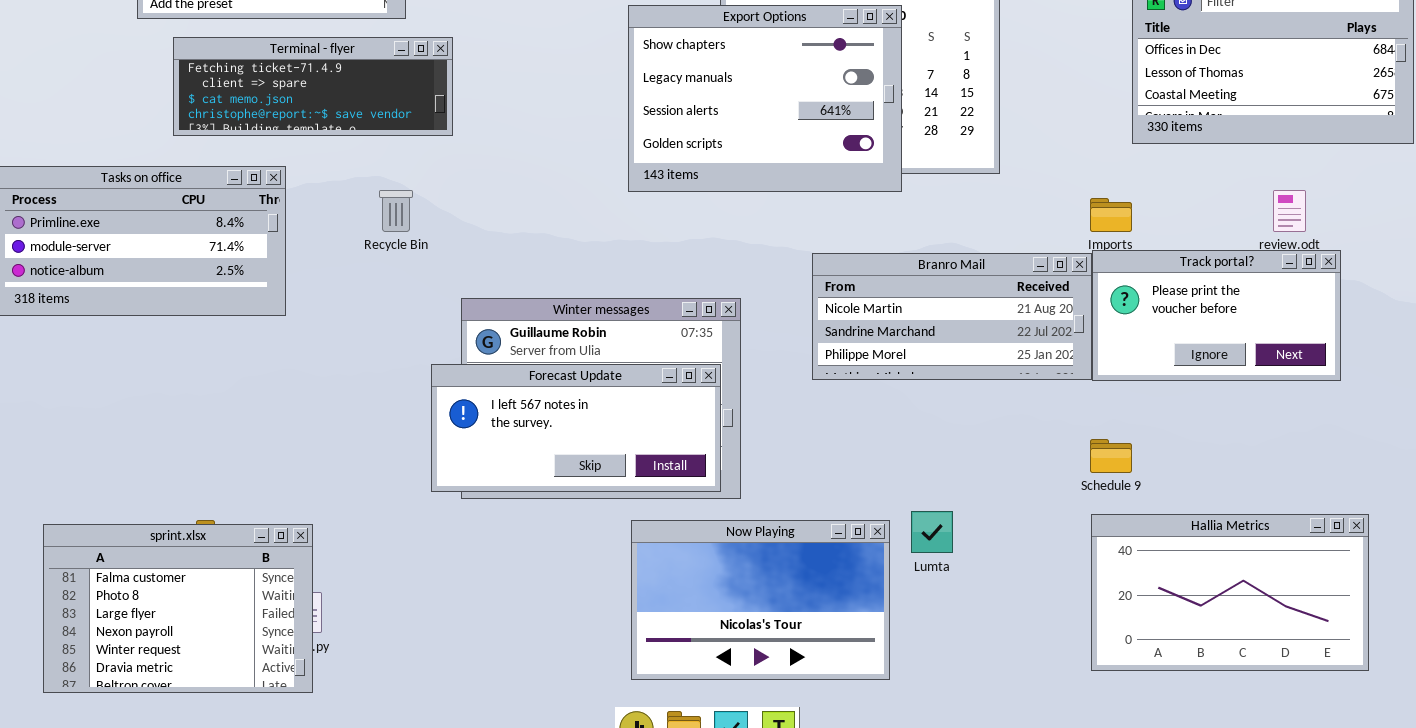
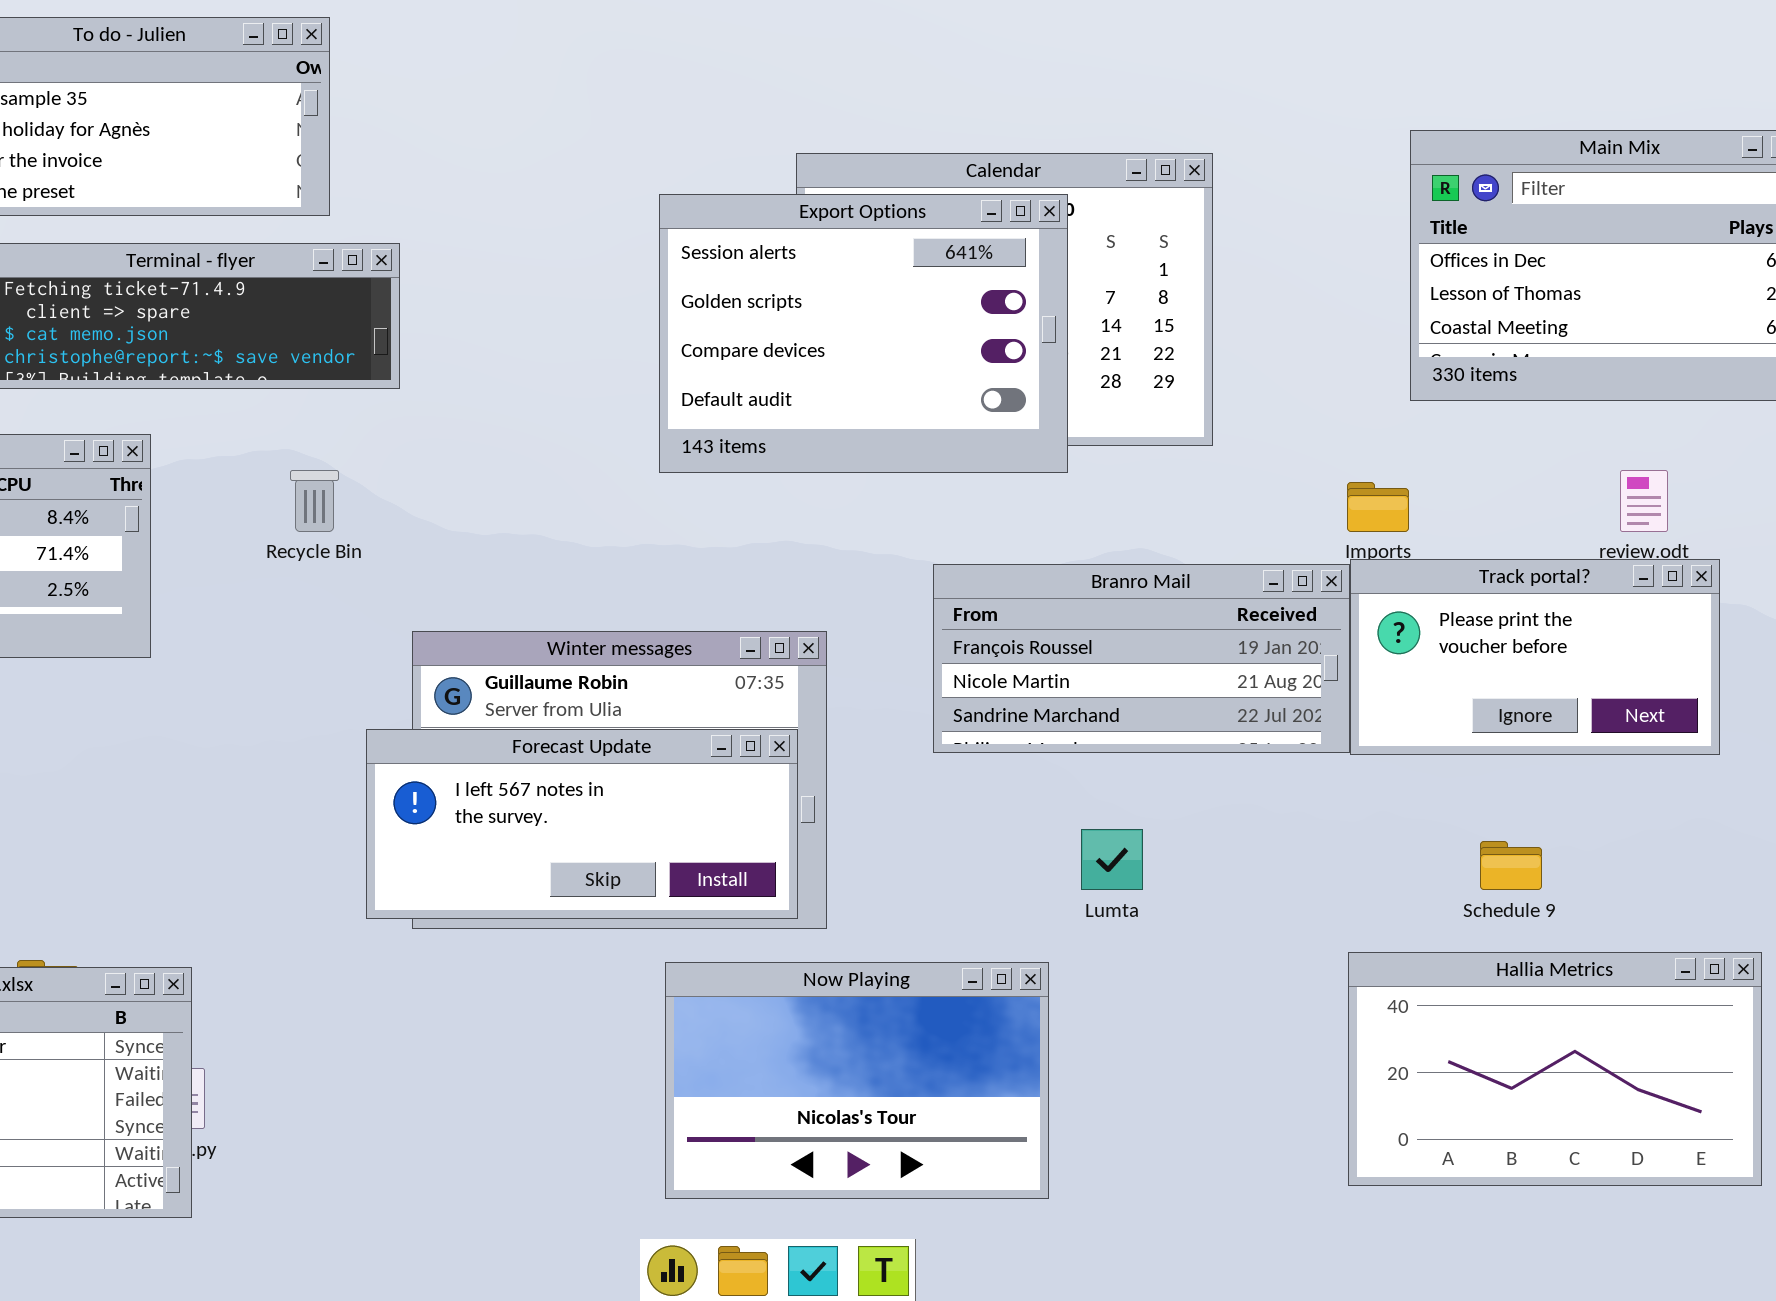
Export Options: [628,5,902,192] -> [659,194,1068,473], scrolled down 2 rows
Branro Mail: [812,253,1092,380] -> [933,564,1350,753], scrolled up 1 row
Schedule 9: [1090,439,1132,473] -> [1480,841,1542,890], moved
Lumta: [911,511,953,553] -> [1081,829,1143,890], moved

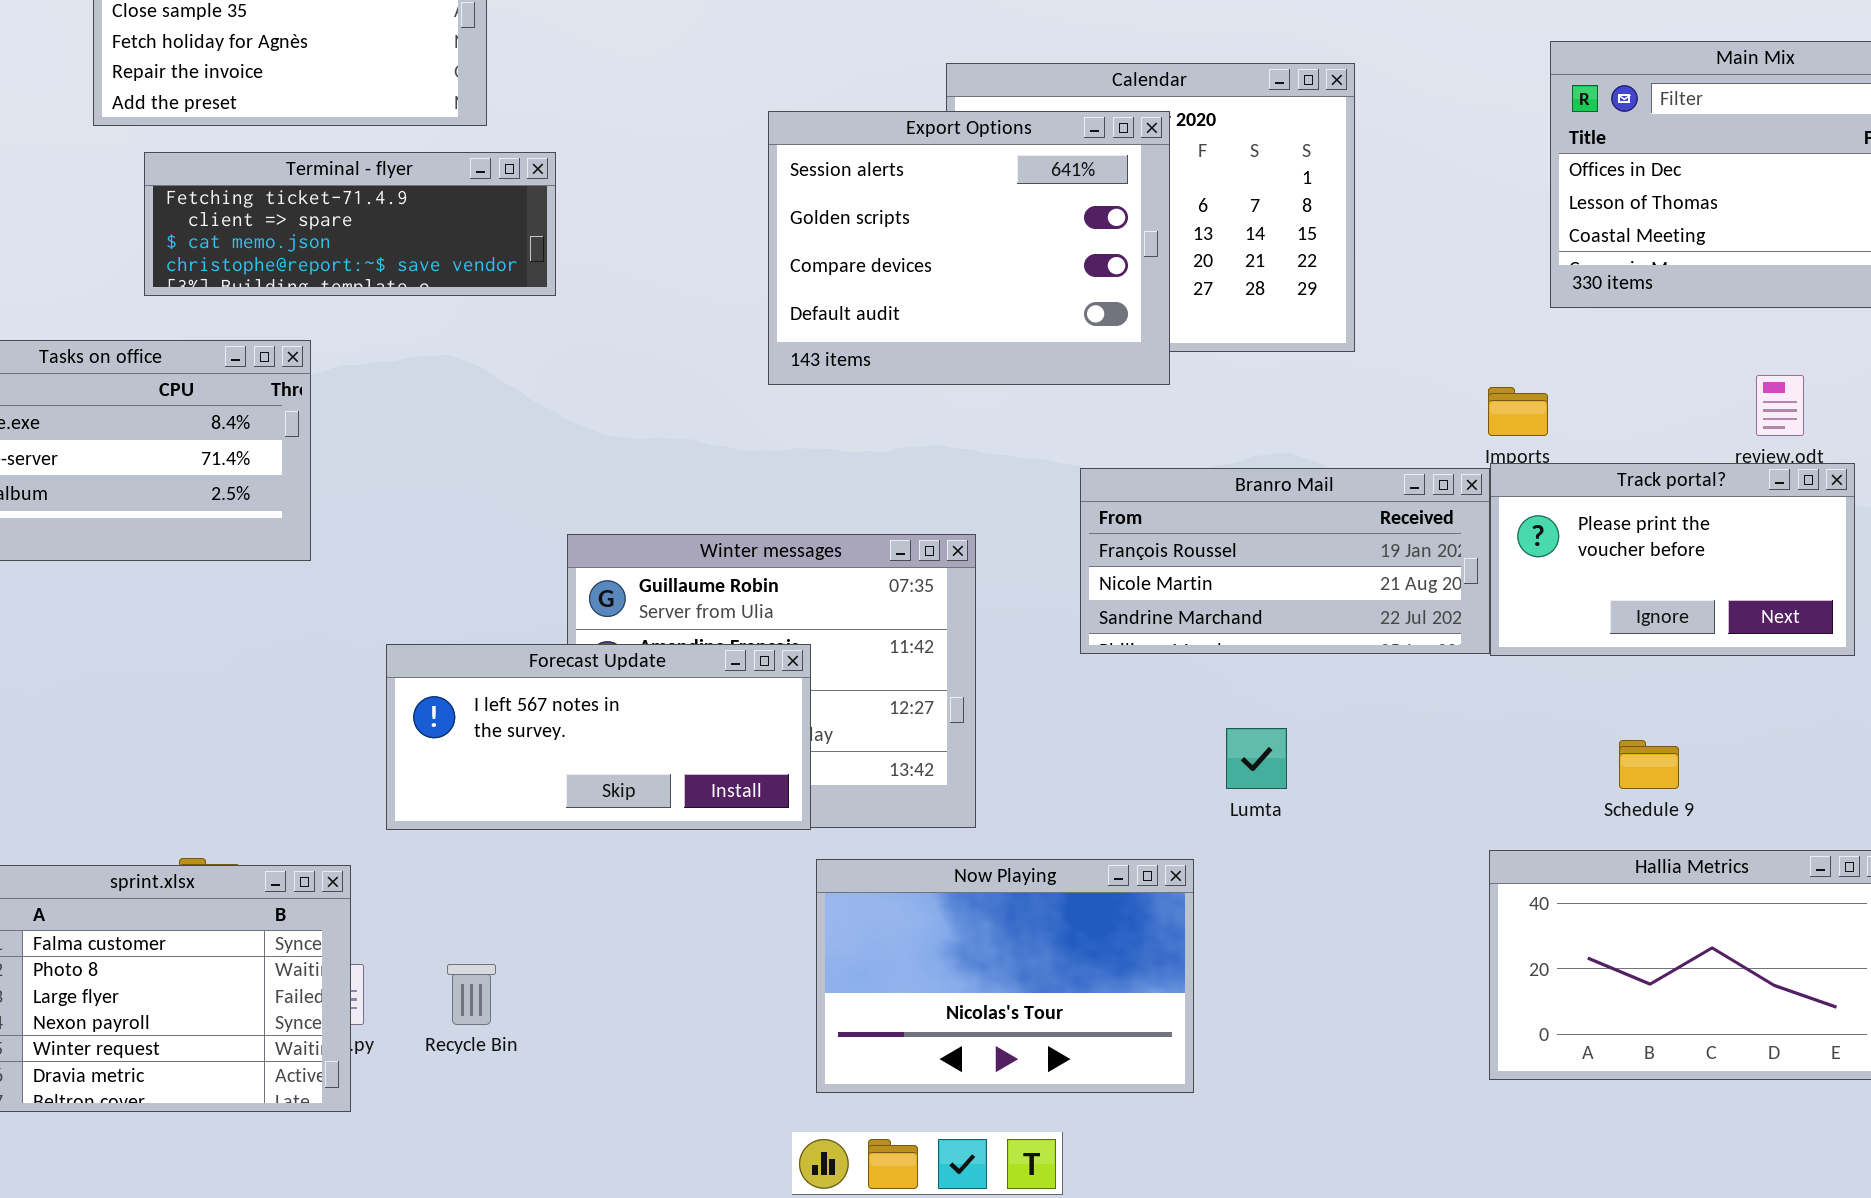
Export Options: [659,194,1068,473] -> [768,111,1170,385], moved
Recycle Bin: [290,470,339,532] -> [447,964,496,1025], moved
Forecast Update: [366,729,798,919] -> [386,644,811,830], moved

